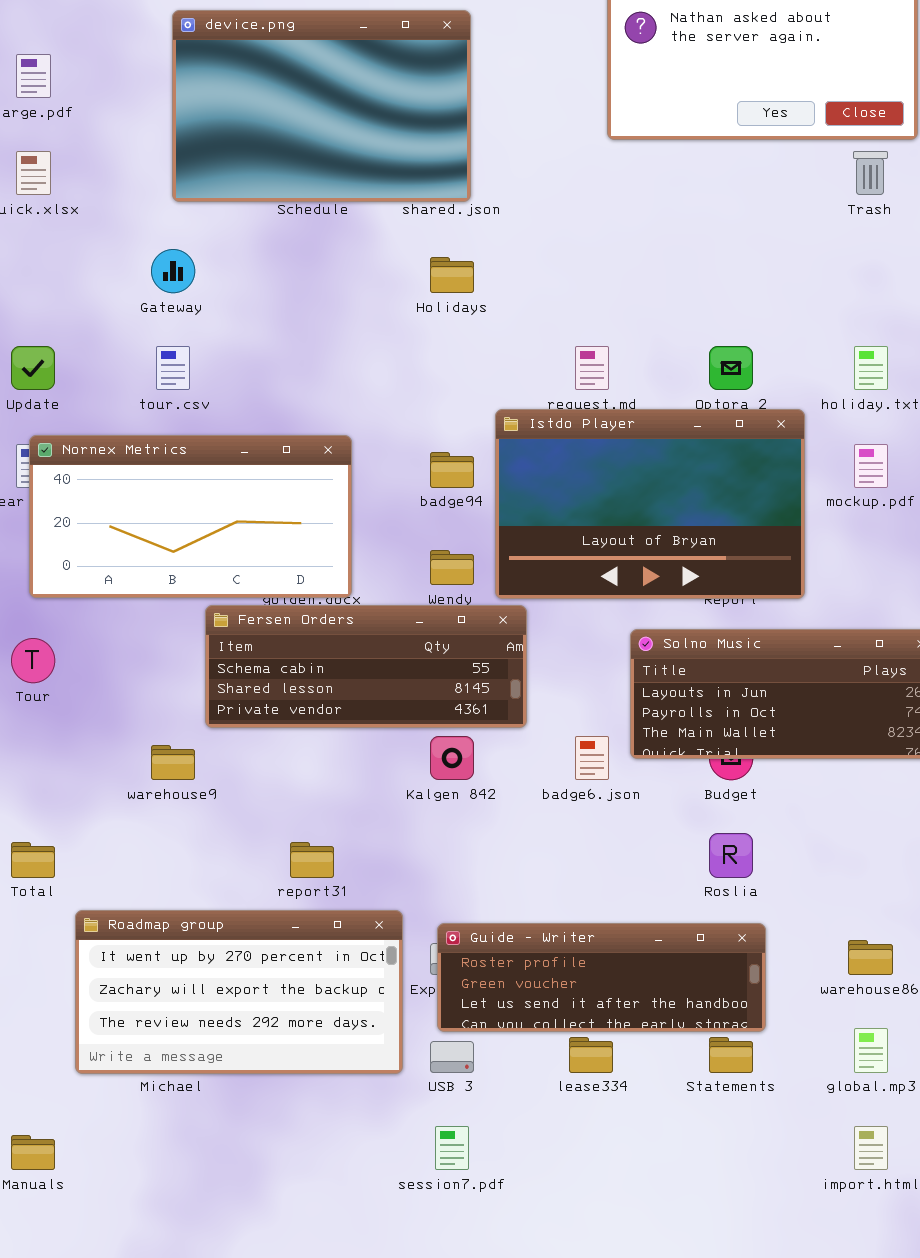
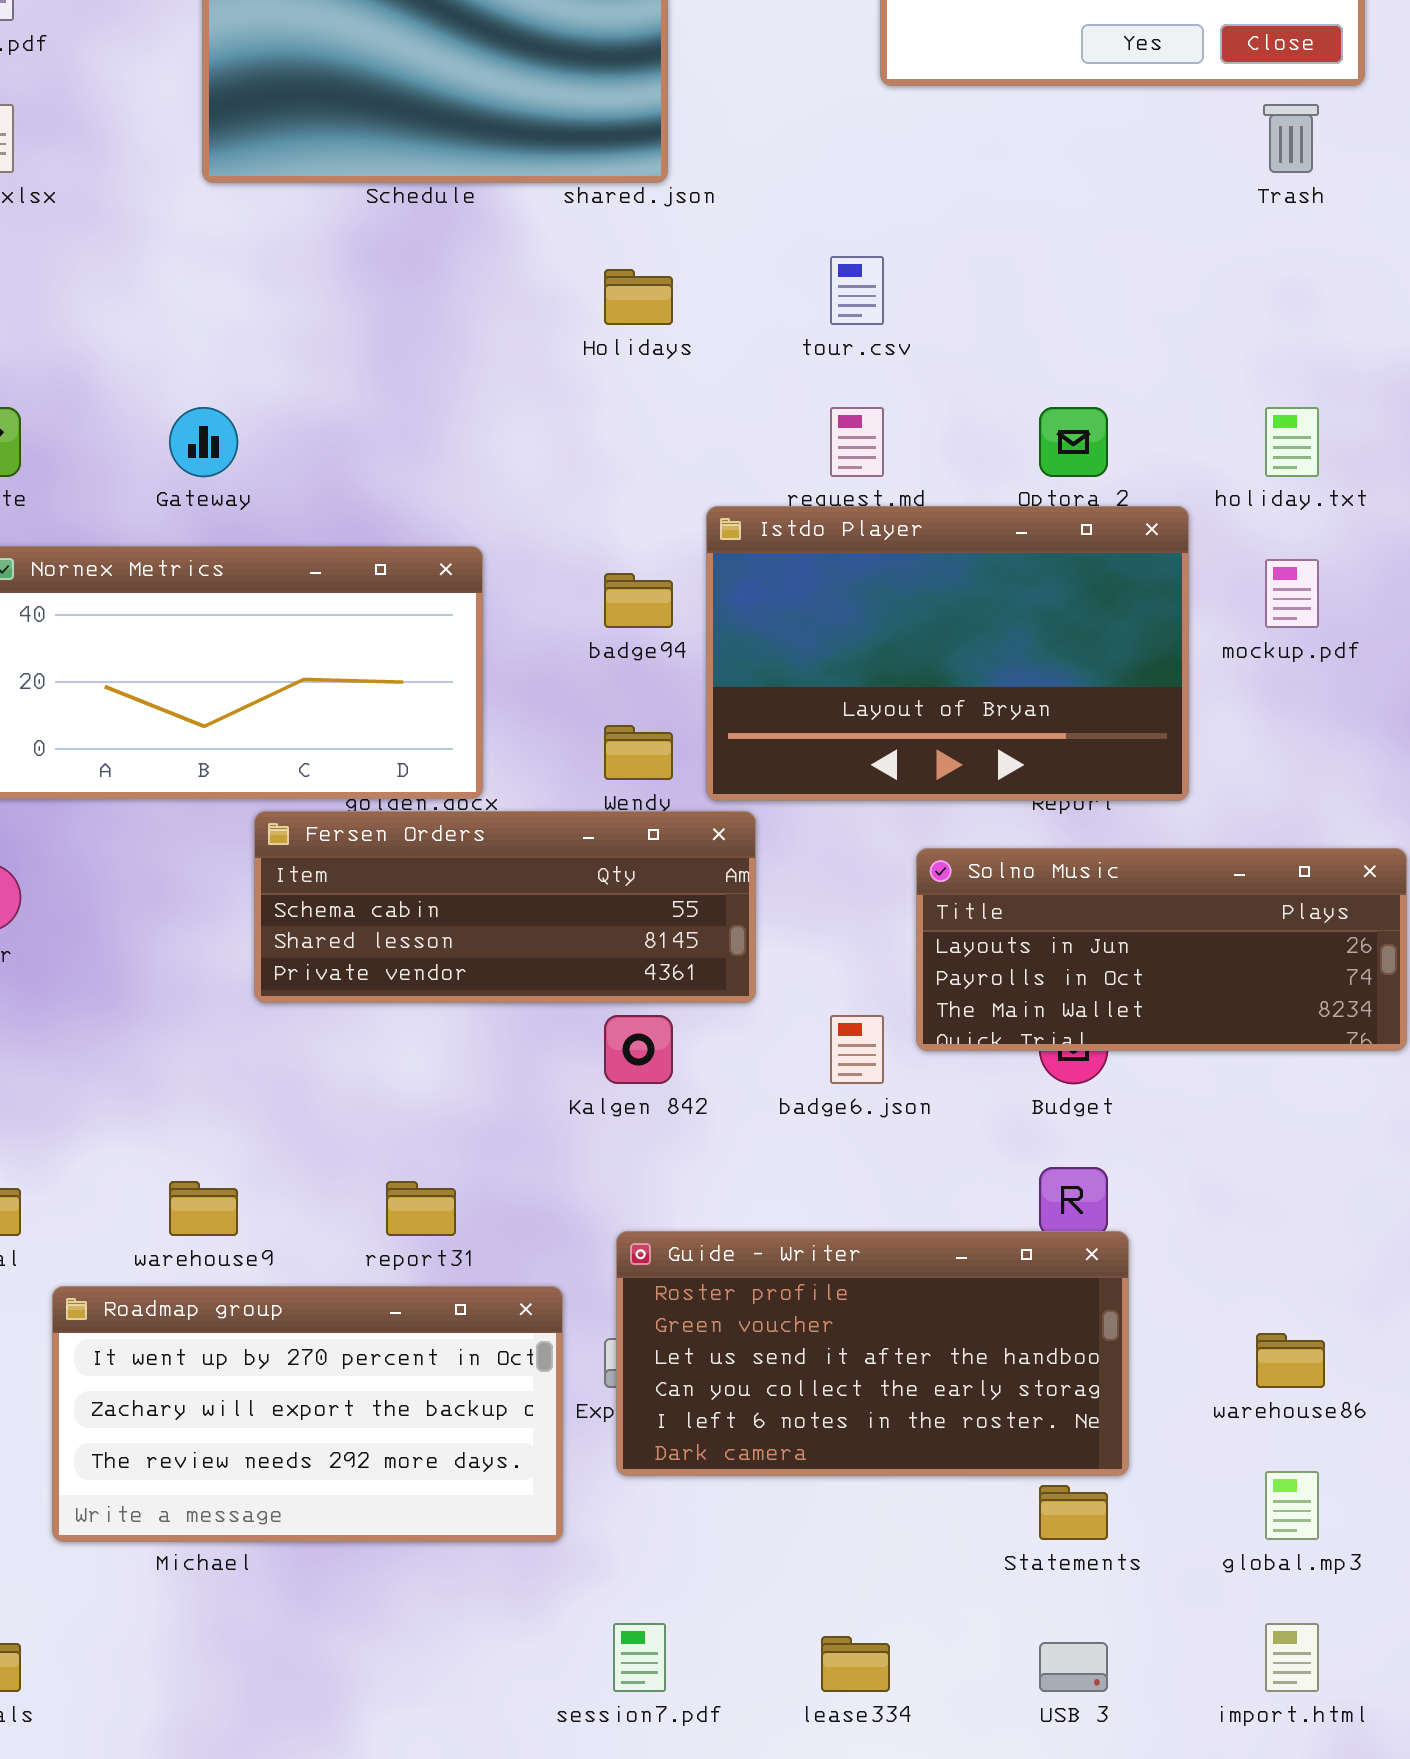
Gateway: [151,249,195,293] -> [169,407,238,477], moved
tour.csv: [156,346,190,390] -> [830,256,884,325], moved
warehouse9: [151,745,195,780] -> [169,1181,238,1236], moved
Guide - Writer: [437,923,766,1032] -> [616,1231,1129,1476], resized
lease334: [569,1037,613,1073] -> [821,1636,890,1692], moved
USB 3: [430,1041,474,1073] -> [1039,1642,1108,1692], moved

